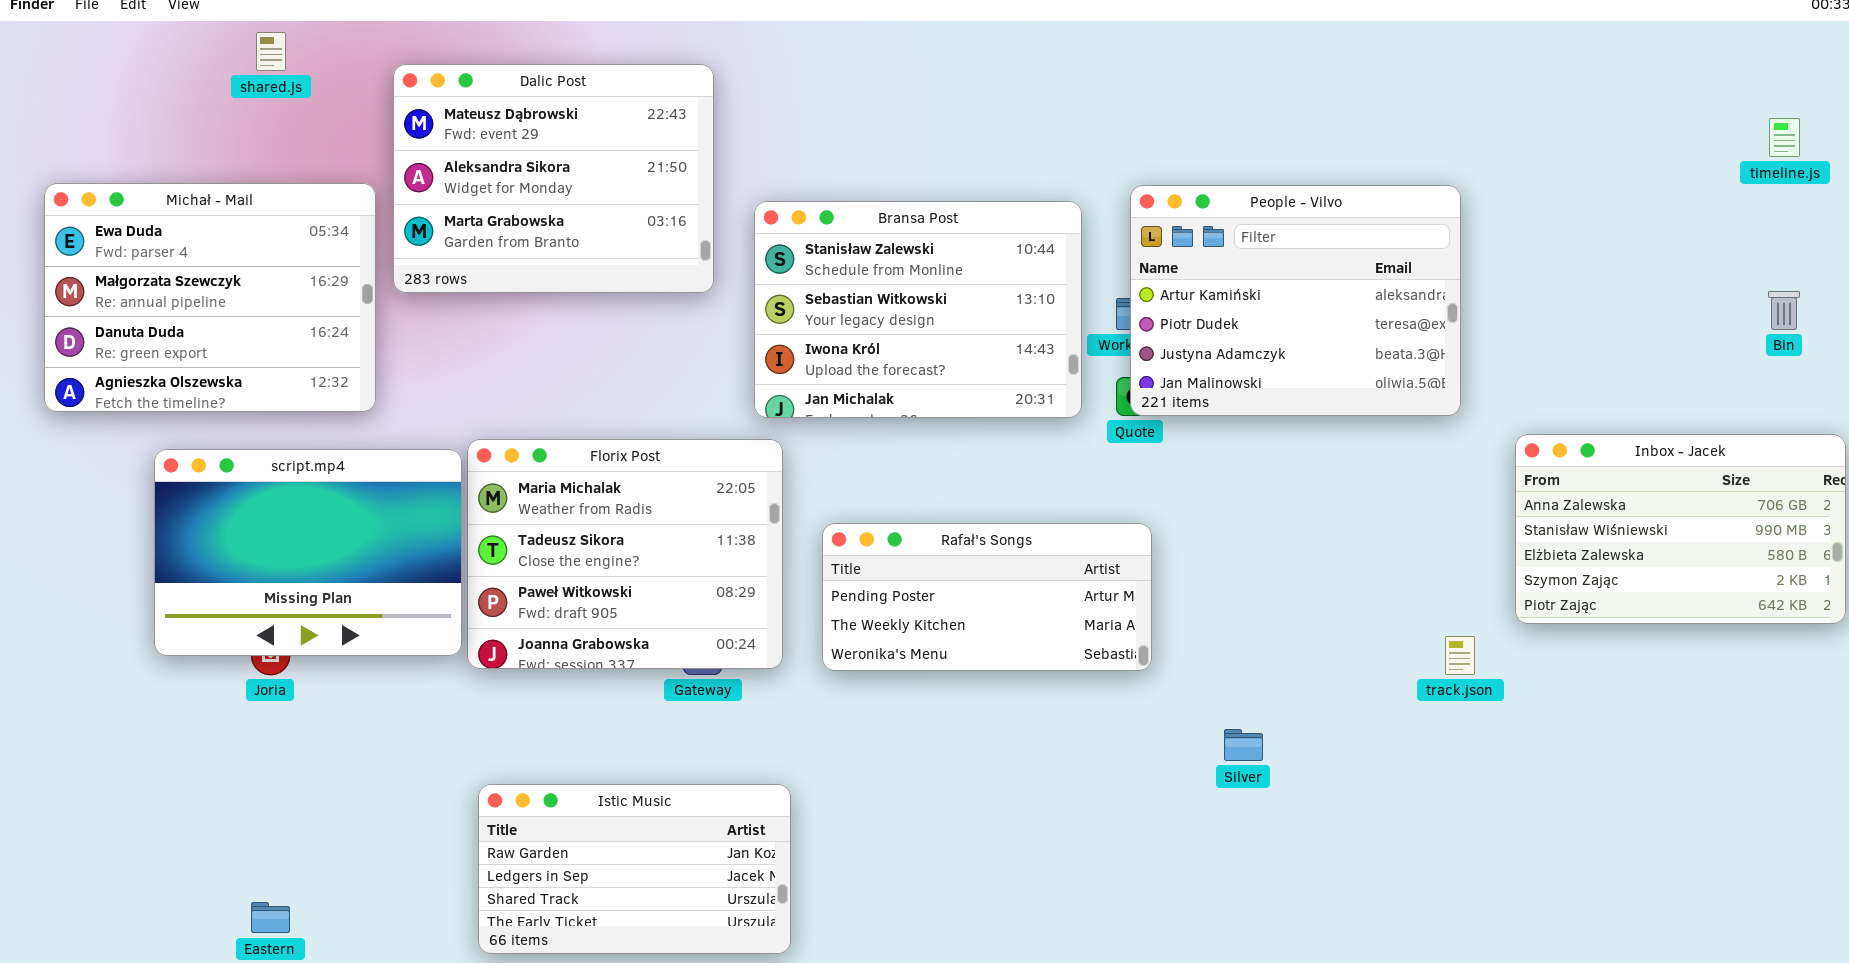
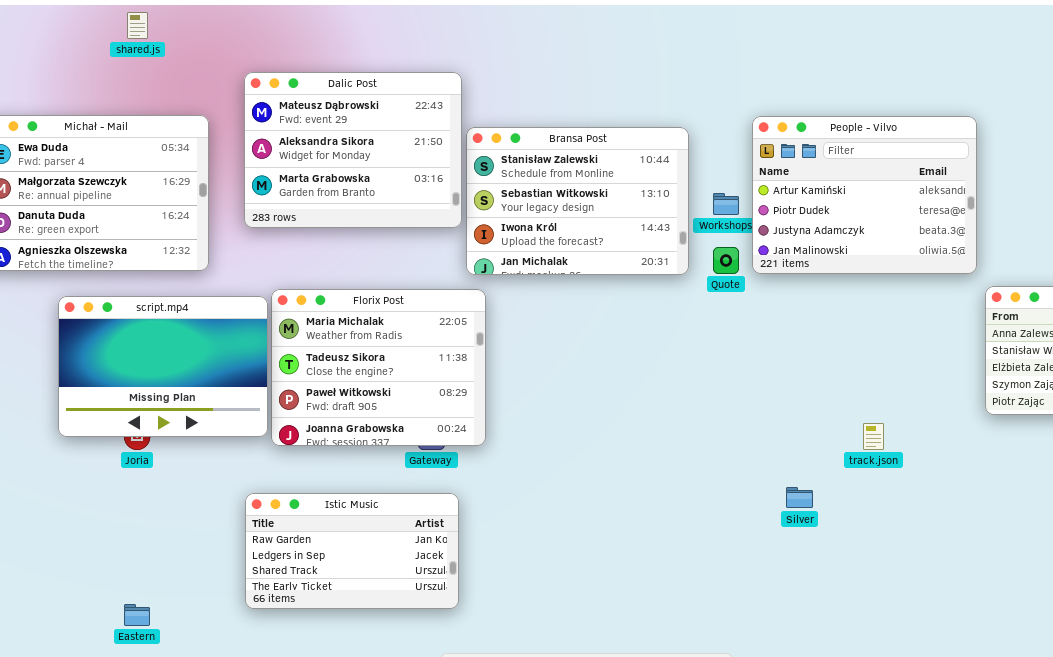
Dalic Post: [393,64,714,293] -> [244,72,462,228], moved
People - Vilvo: [1130,185,1461,416] -> [752,116,977,274], moved
Rafał's Songs: [822,523,1152,671] -> none, closed
track.json: [1445,636,1475,675] -> [863,423,884,450], moved
Istic Music: [478,784,791,954] -> [245,493,459,609], moved

